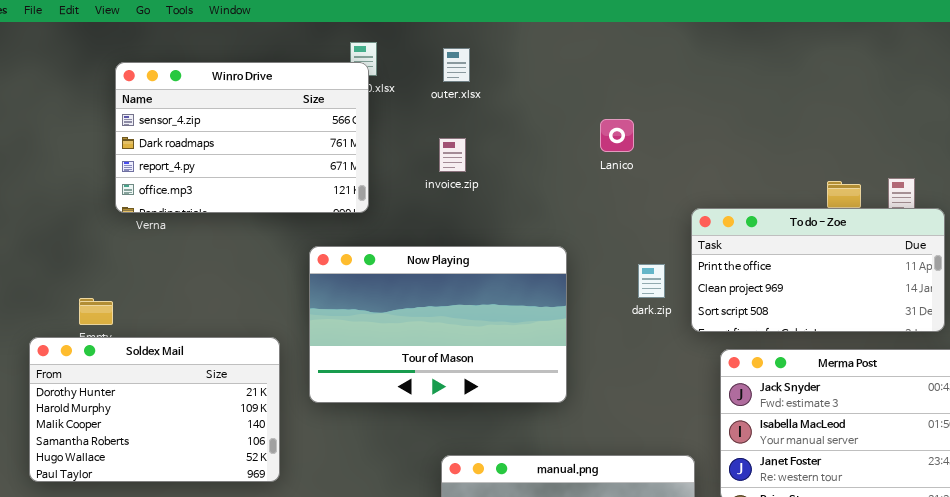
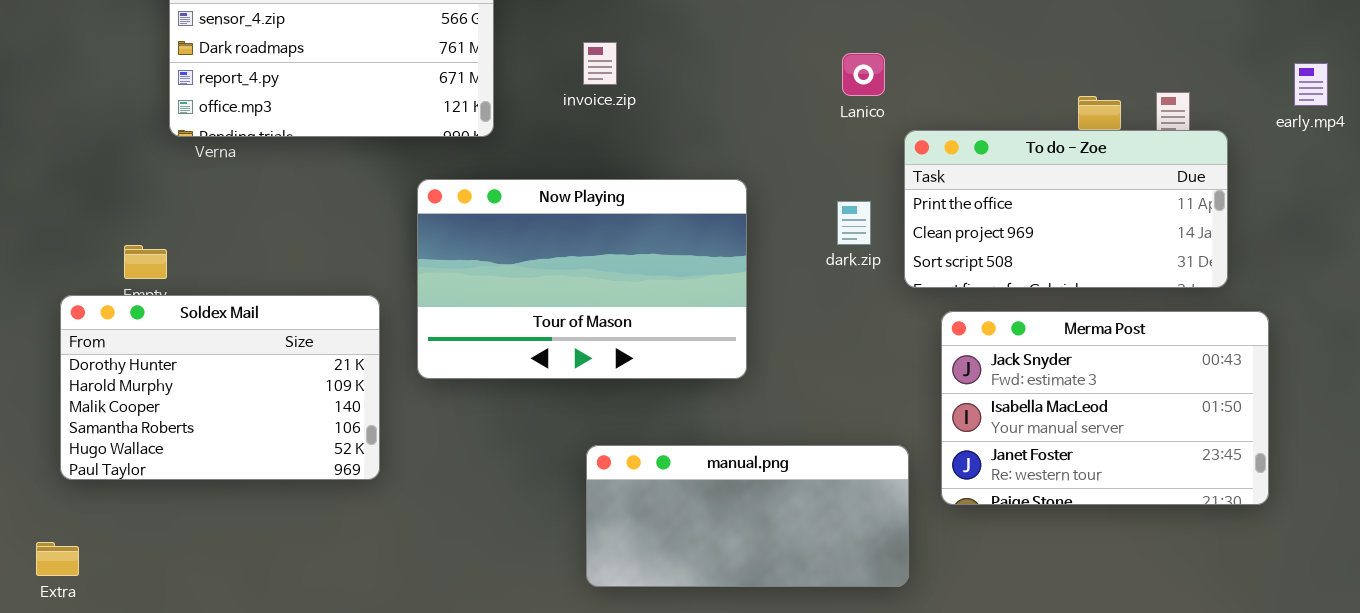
Lanico: [600,119,634,152] -> [842,53,885,96], moved

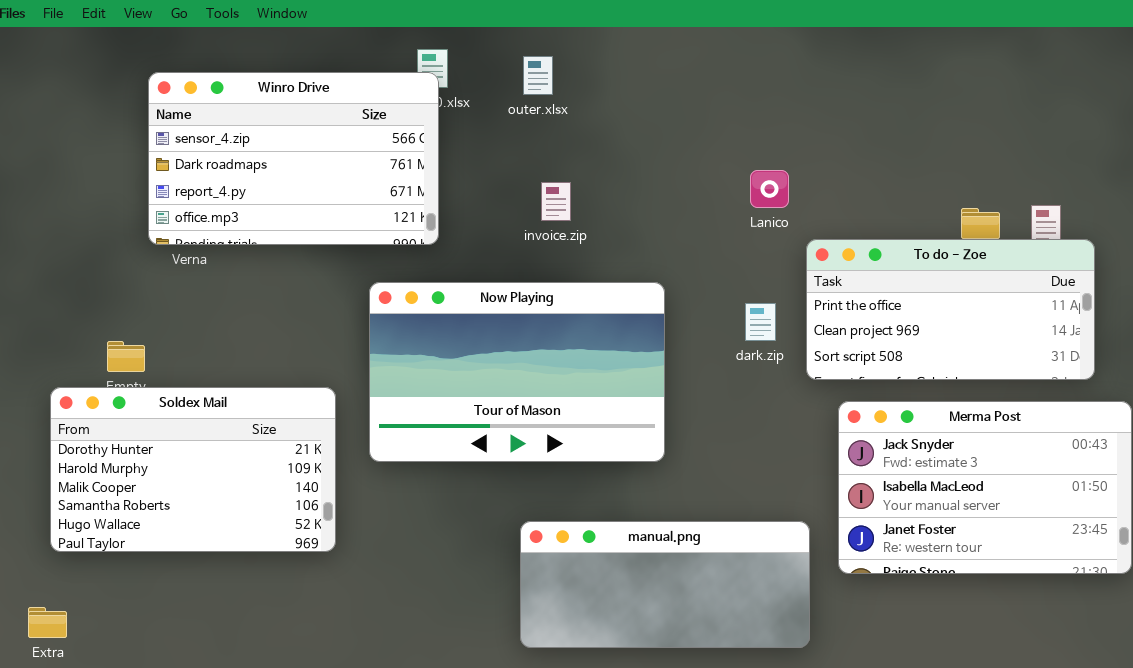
invoice.zip: [583,42,617,85] -> [541,182,571,221], moved

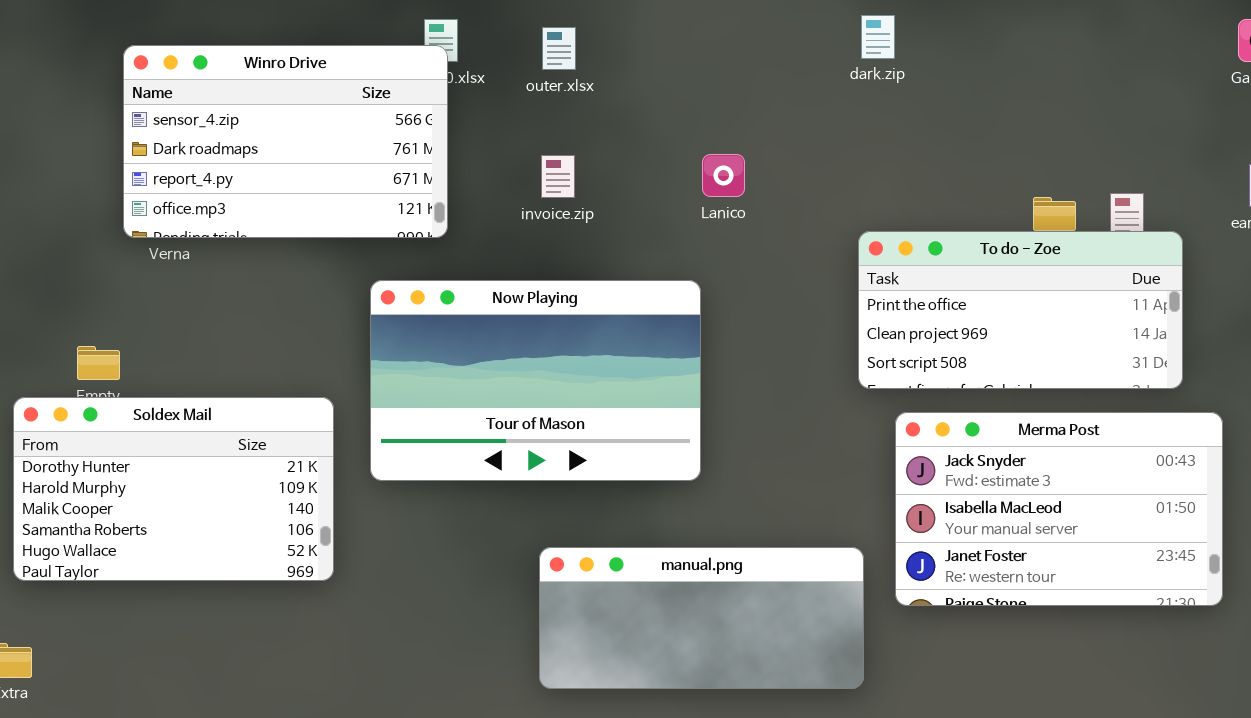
Lanico: [750,170,789,208] -> [702,154,745,197], moved
invoice.zip: [541,182,571,221] -> [541,155,575,198], moved
dark.zip: [745,303,776,341] -> [861,15,895,59], moved

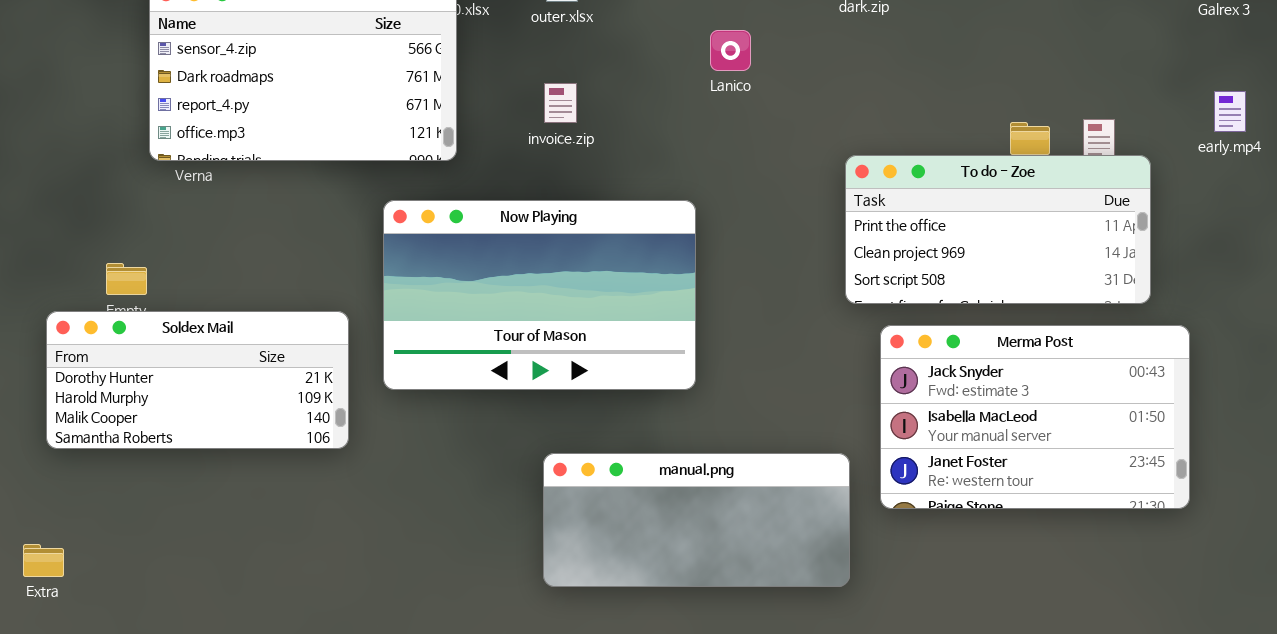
Lanico: [702,154,745,197] -> [710,30,751,71], moved
Soldex Mail: [13,397,334,581] -> [46,311,349,449], resized

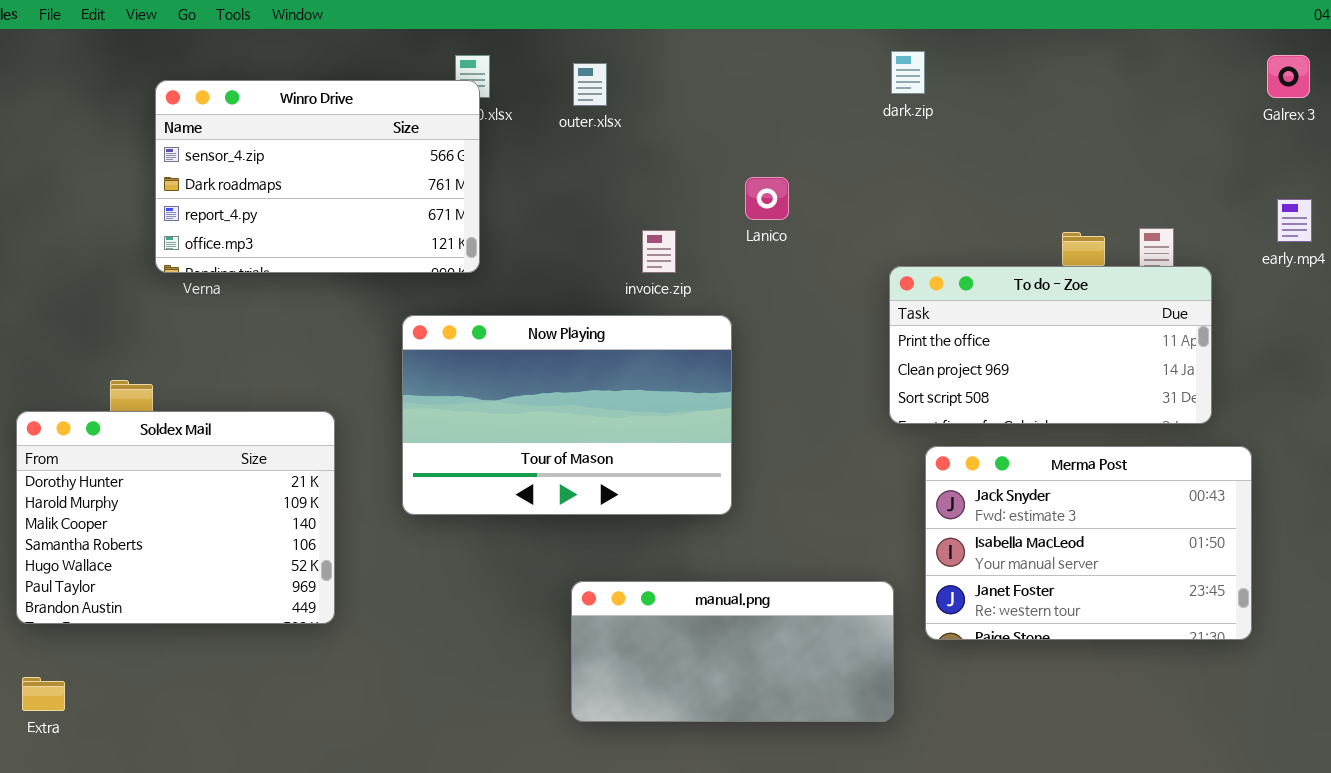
Lanico: [710,30,751,71] -> [745,177,789,220], moved
invoice.zip: [544,83,577,123] -> [642,230,676,273], moved
Soldex Mail: [46,311,349,449] -> [16,411,335,624], moved, resized

